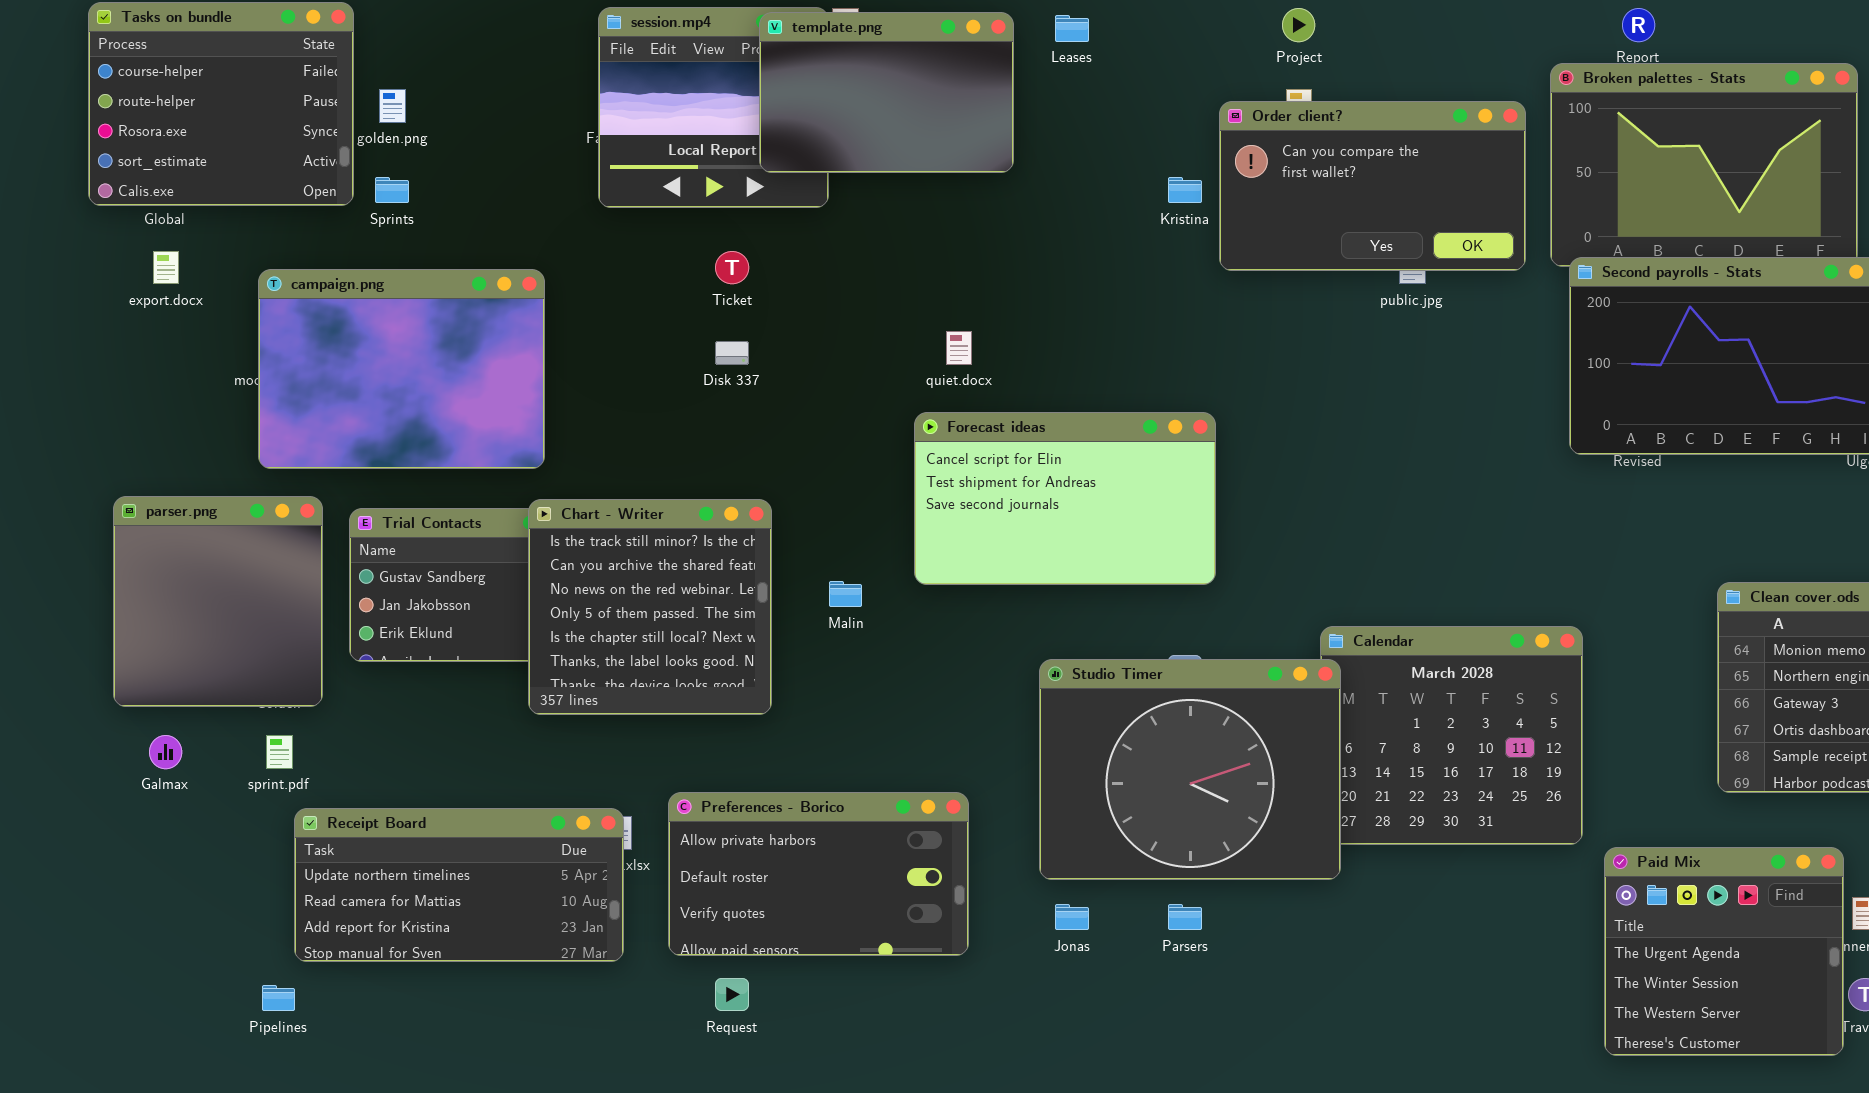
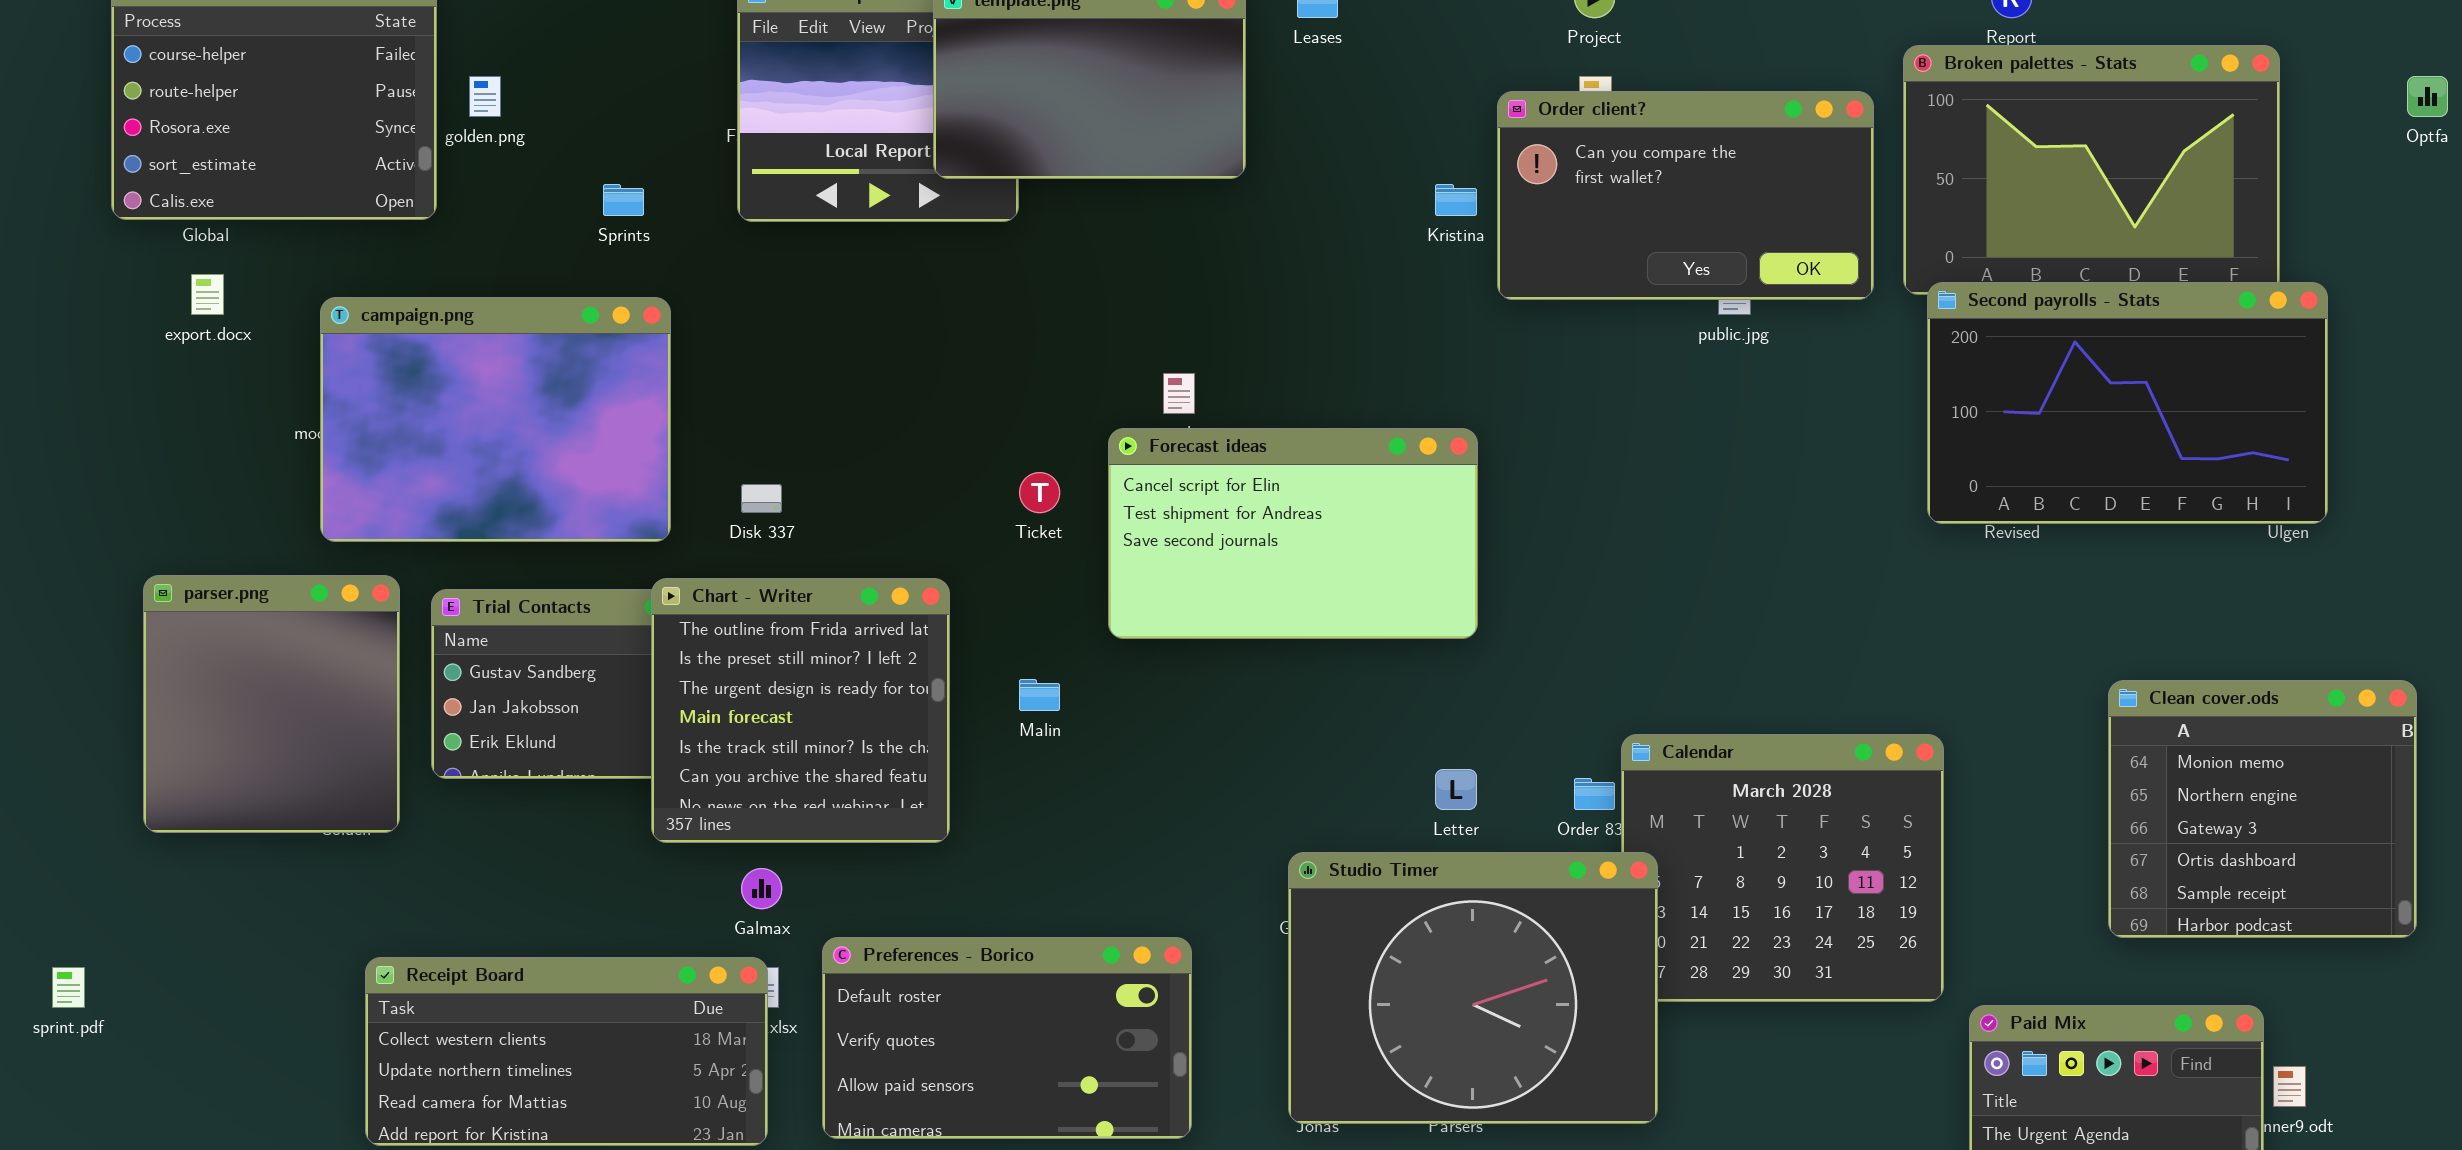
Sprints: [375,177,409,203] -> [603,184,644,216], moved
Ticket: [715,251,749,284] -> [1019,472,1060,513], moved
Disk 337: [715,341,749,365] -> [741,484,782,513], moved
Forecast ideas: [914,412,1216,585] -> [1108,428,1478,639], moved
Chart - Writer: [528,499,772,715] -> [651,578,950,843], scrolled up 4 rows
Studio Timer: [1039,659,1341,880] -> [1288,852,1658,1124], moved
Galmax: [149,735,182,769] -> [741,868,782,909], moved
sprint.pdf: [266,735,293,769] -> [52,967,85,1008], moved
Preferences - Borico: [668,792,969,956] -> [822,937,1192,1139], scrolled down 1 row
Receipt Board: [294,808,624,962] -> [365,957,768,1146], scrolled up 1 row

